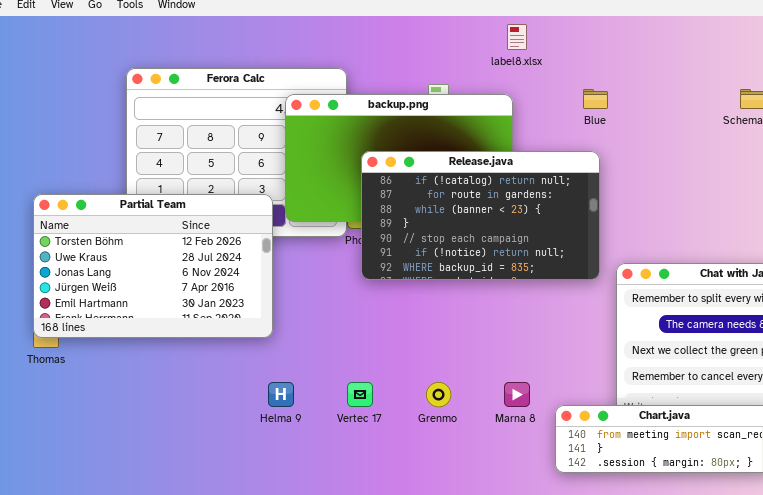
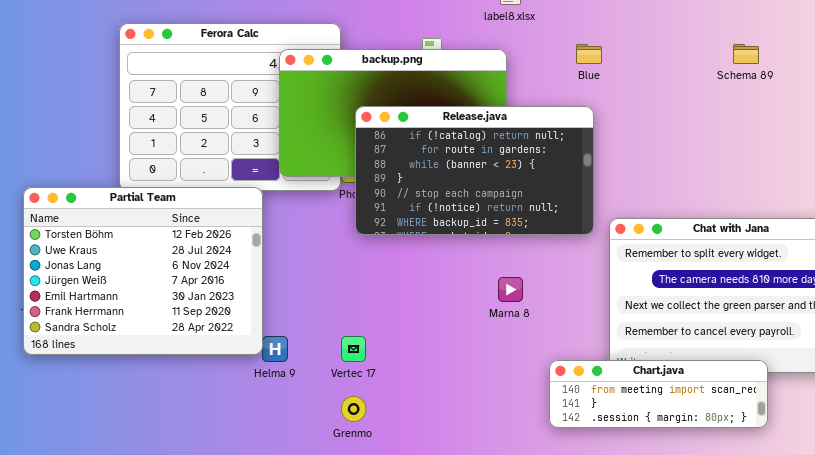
Partial Team: [33,194,273,338] -> [23,187,263,355], moved, resized
Grenmo: [426,382,451,407] -> [341,396,366,422], moved
Marna 8: [504,382,530,407] -> [498,277,523,302], moved

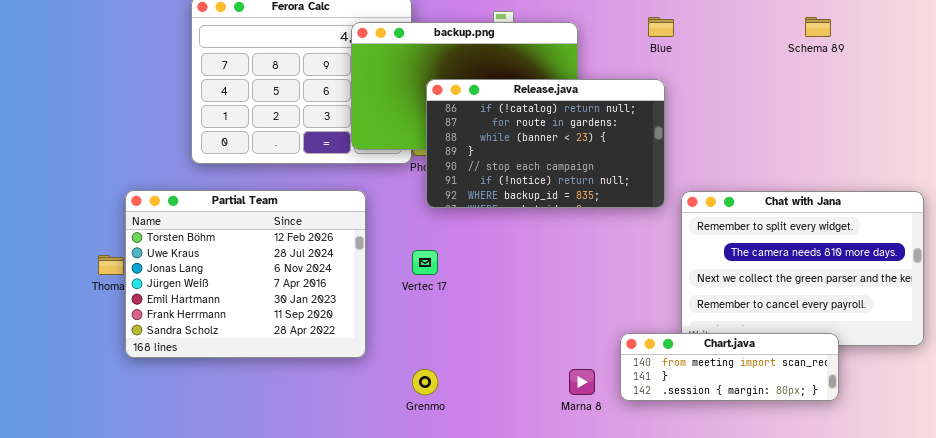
Partial Team: [23,187,263,355] -> [125,190,366,358], moved
Marna 8: [498,277,523,302] -> [569,369,595,395], moved
Vertec 17: [341,336,366,362] -> [412,250,438,275], moved

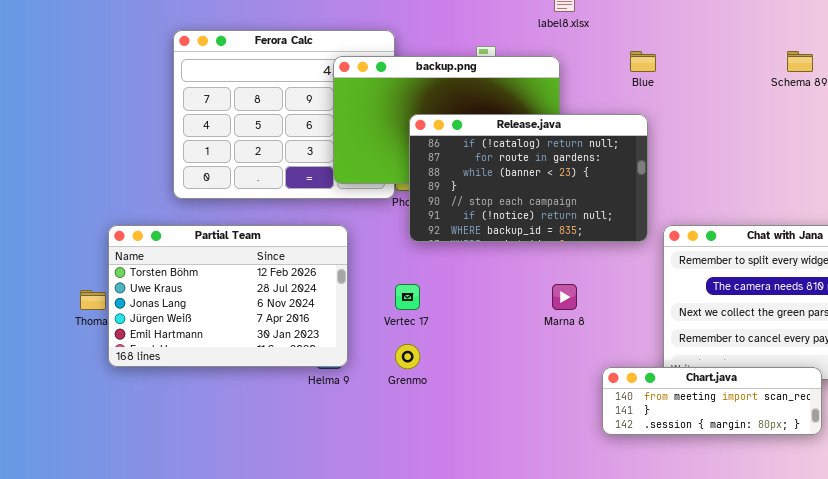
Partial Team: [125,190,366,358] -> [108,225,348,367], resized
Grenmo: [412,369,438,395] -> [395,344,420,369], moved
Marna 8: [569,369,595,395] -> [552,284,577,310], moved

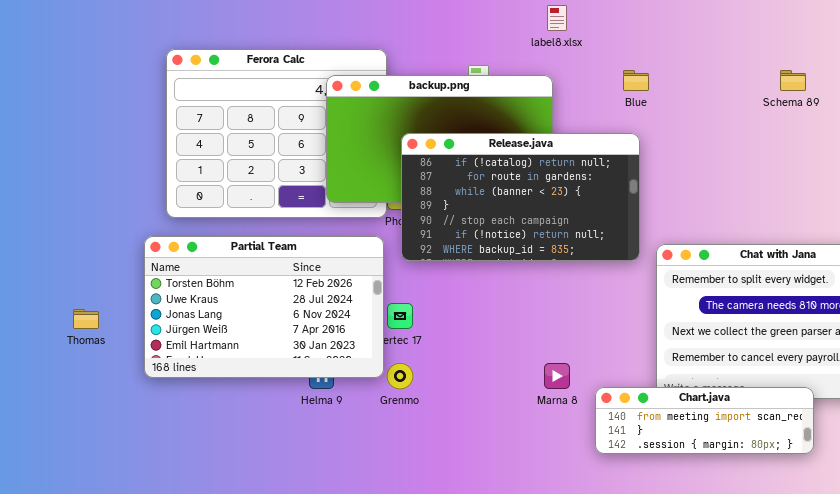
Partial Team: [108,225,348,367] -> [144,236,384,378], moved
Marna 8: [552,284,577,310] -> [544,363,570,389], moved

